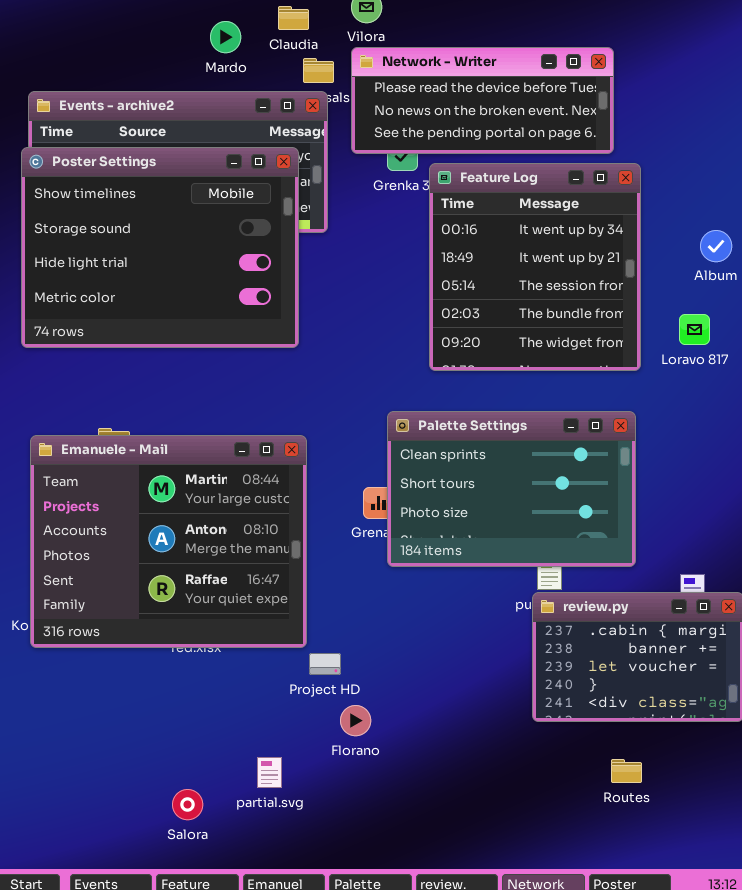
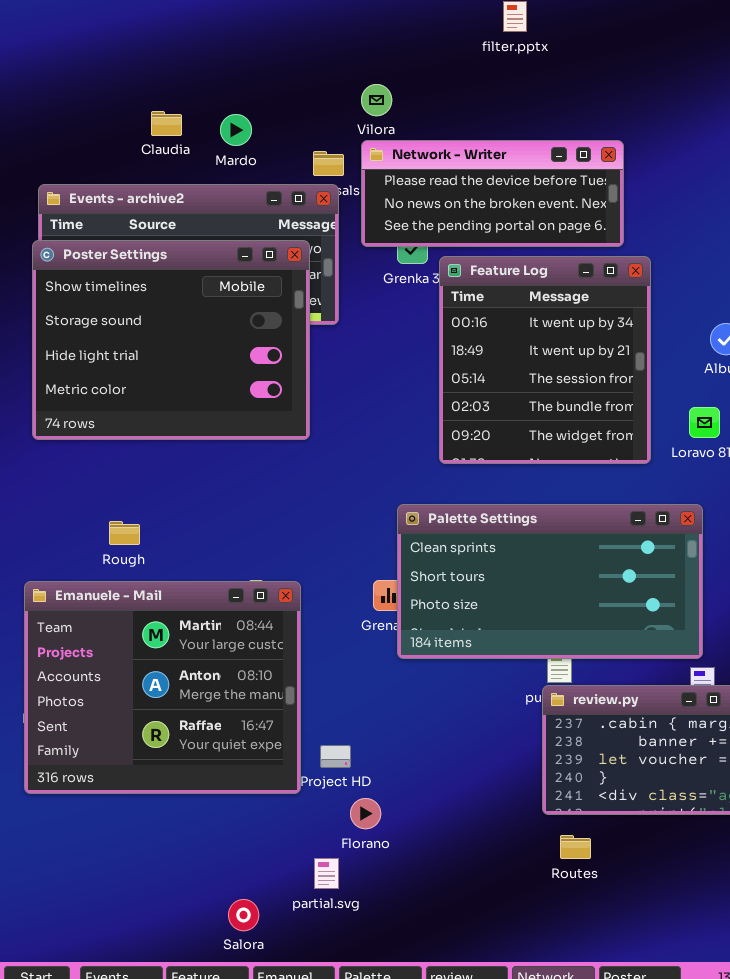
Claudia: [278,6,309,30] -> [151,111,182,136], moved
Palette Settings: [387,411,636,567] -> [397,504,703,659], resized
Emanuele - Mail: [30,435,307,648] -> [24,581,301,794], moved
partial.svg: [257,757,282,788] -> [314,858,339,889], moved
Routes: [611,759,642,783] -> [560,835,591,859], moved
Salora: [172,789,203,820] -> [228,899,259,931], moved

